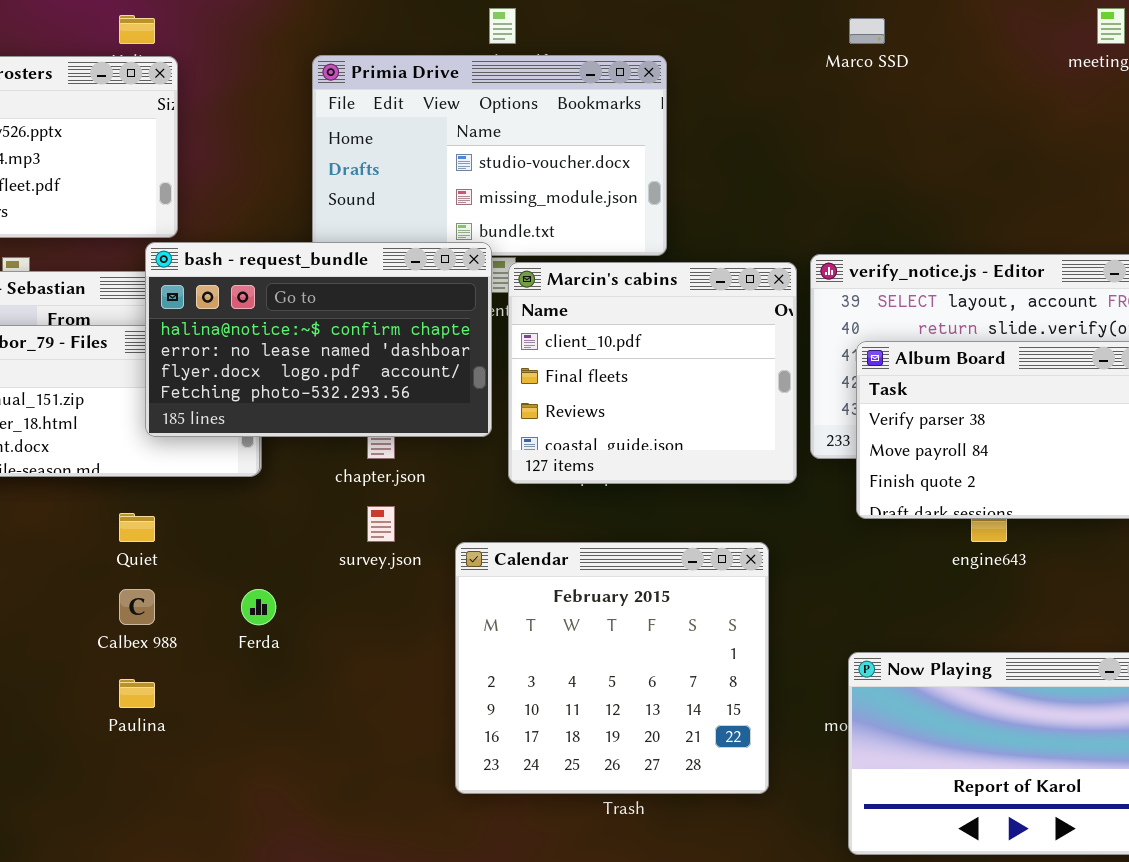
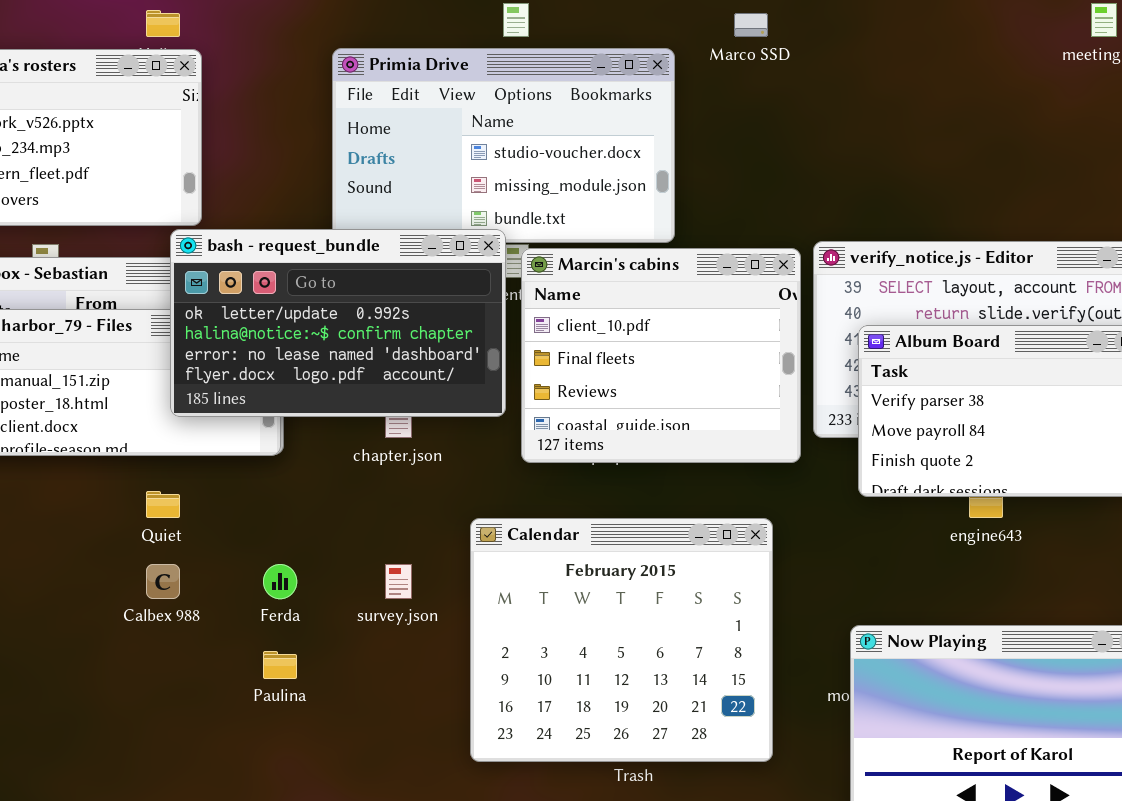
Marco SSD: [849,18,885,44] -> [734,13,768,37], moved
bash - request_bundle: [145,242,492,437] -> [170,229,506,417], scrolled up 1 row
survey.json: [367,506,395,542] -> [385,564,412,599], moved
Paulina: [119,679,155,708] -> [263,651,297,679], moved

